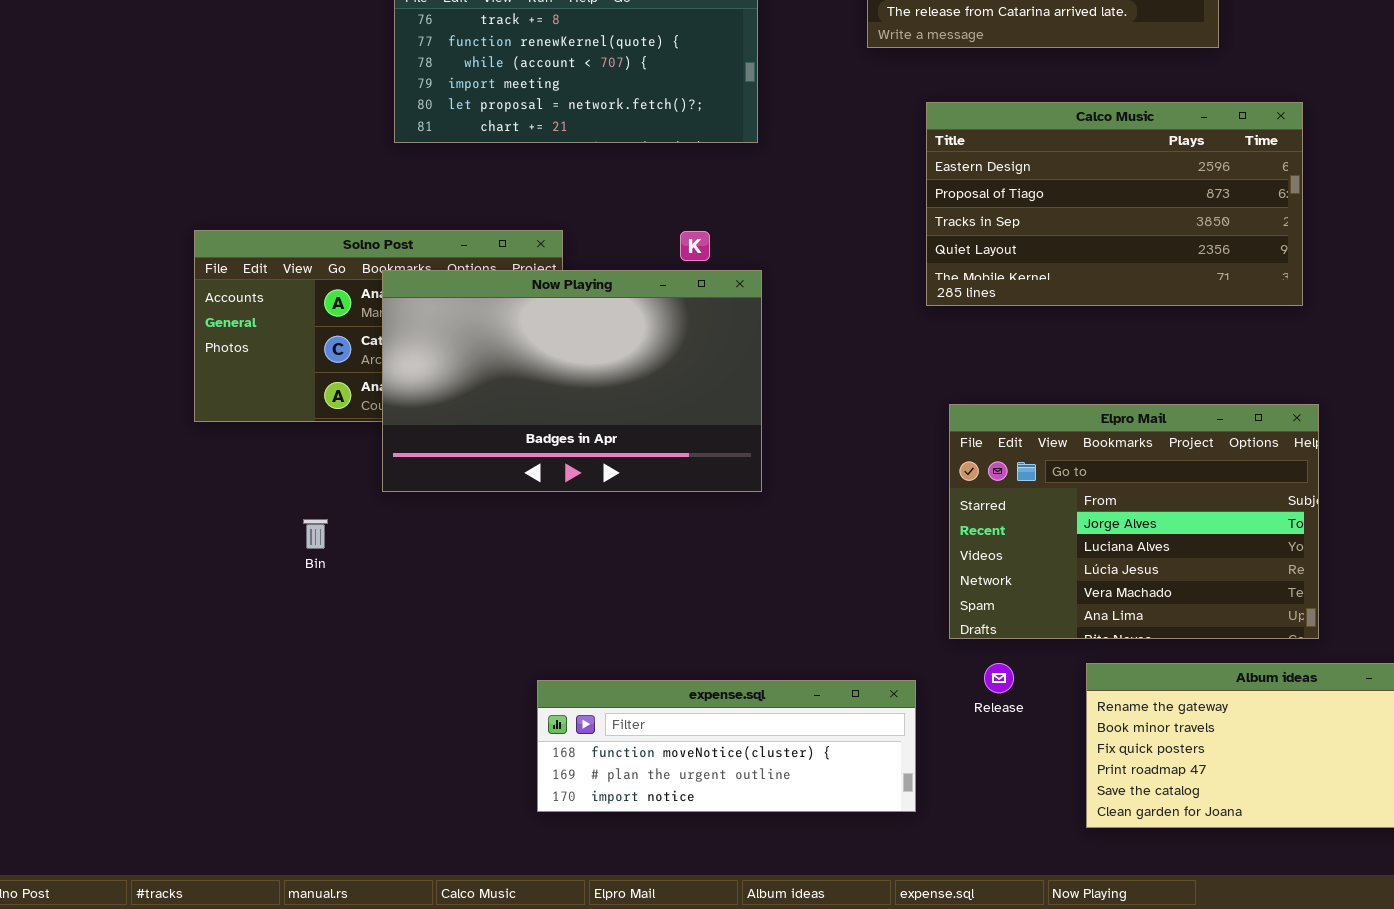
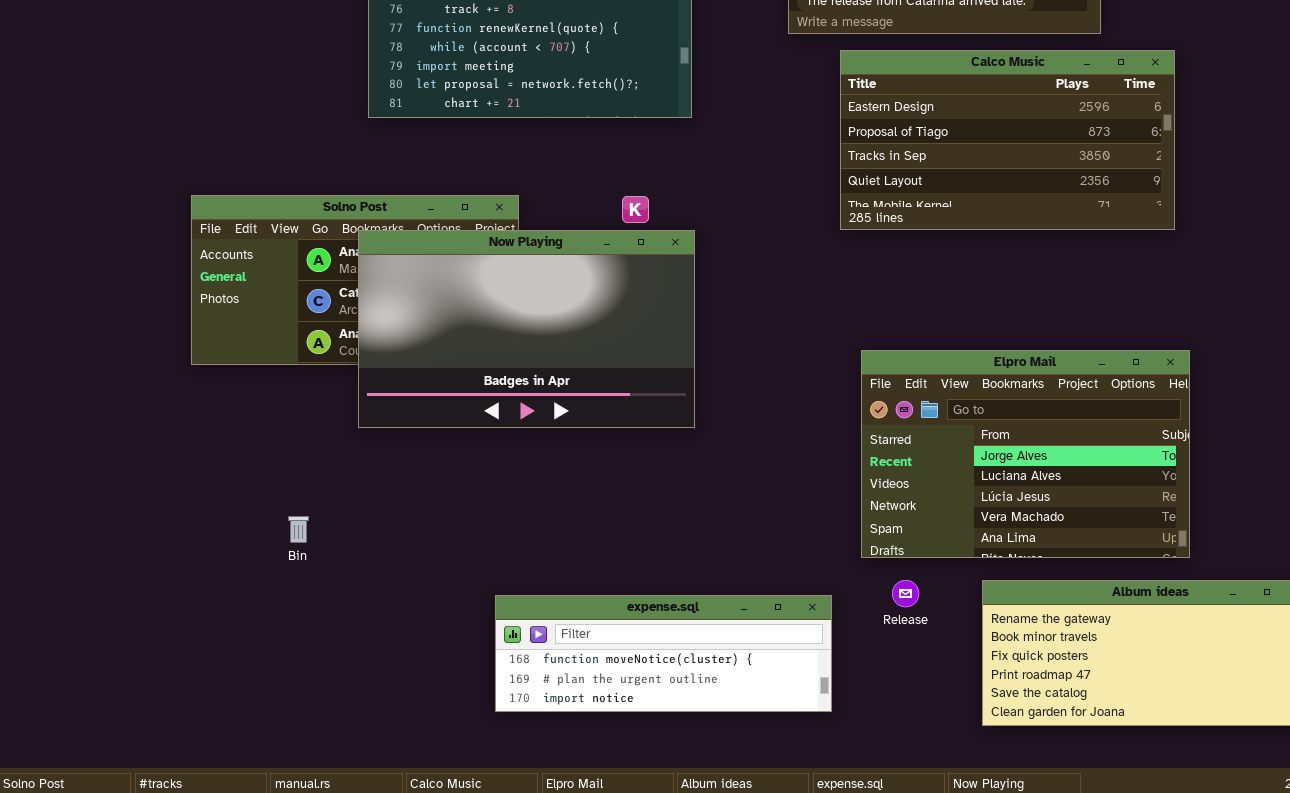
Calco Music: [926,102,1303,306] -> [840,50,1175,230], moved
Bin: [303,519,328,549] -> [288,516,309,543], moved

